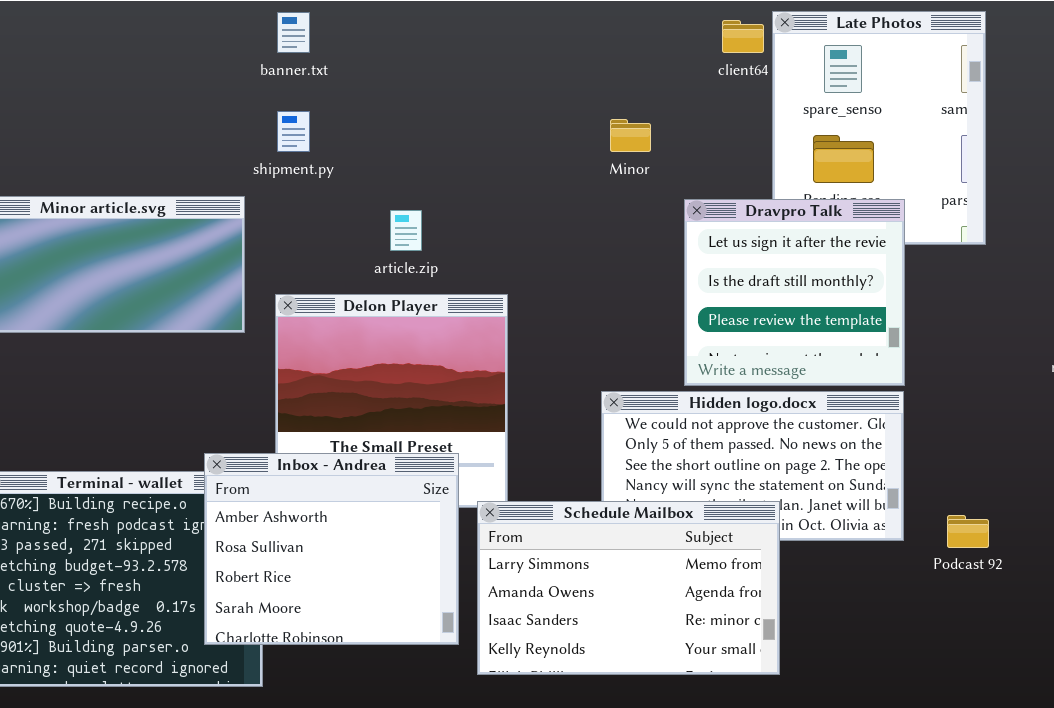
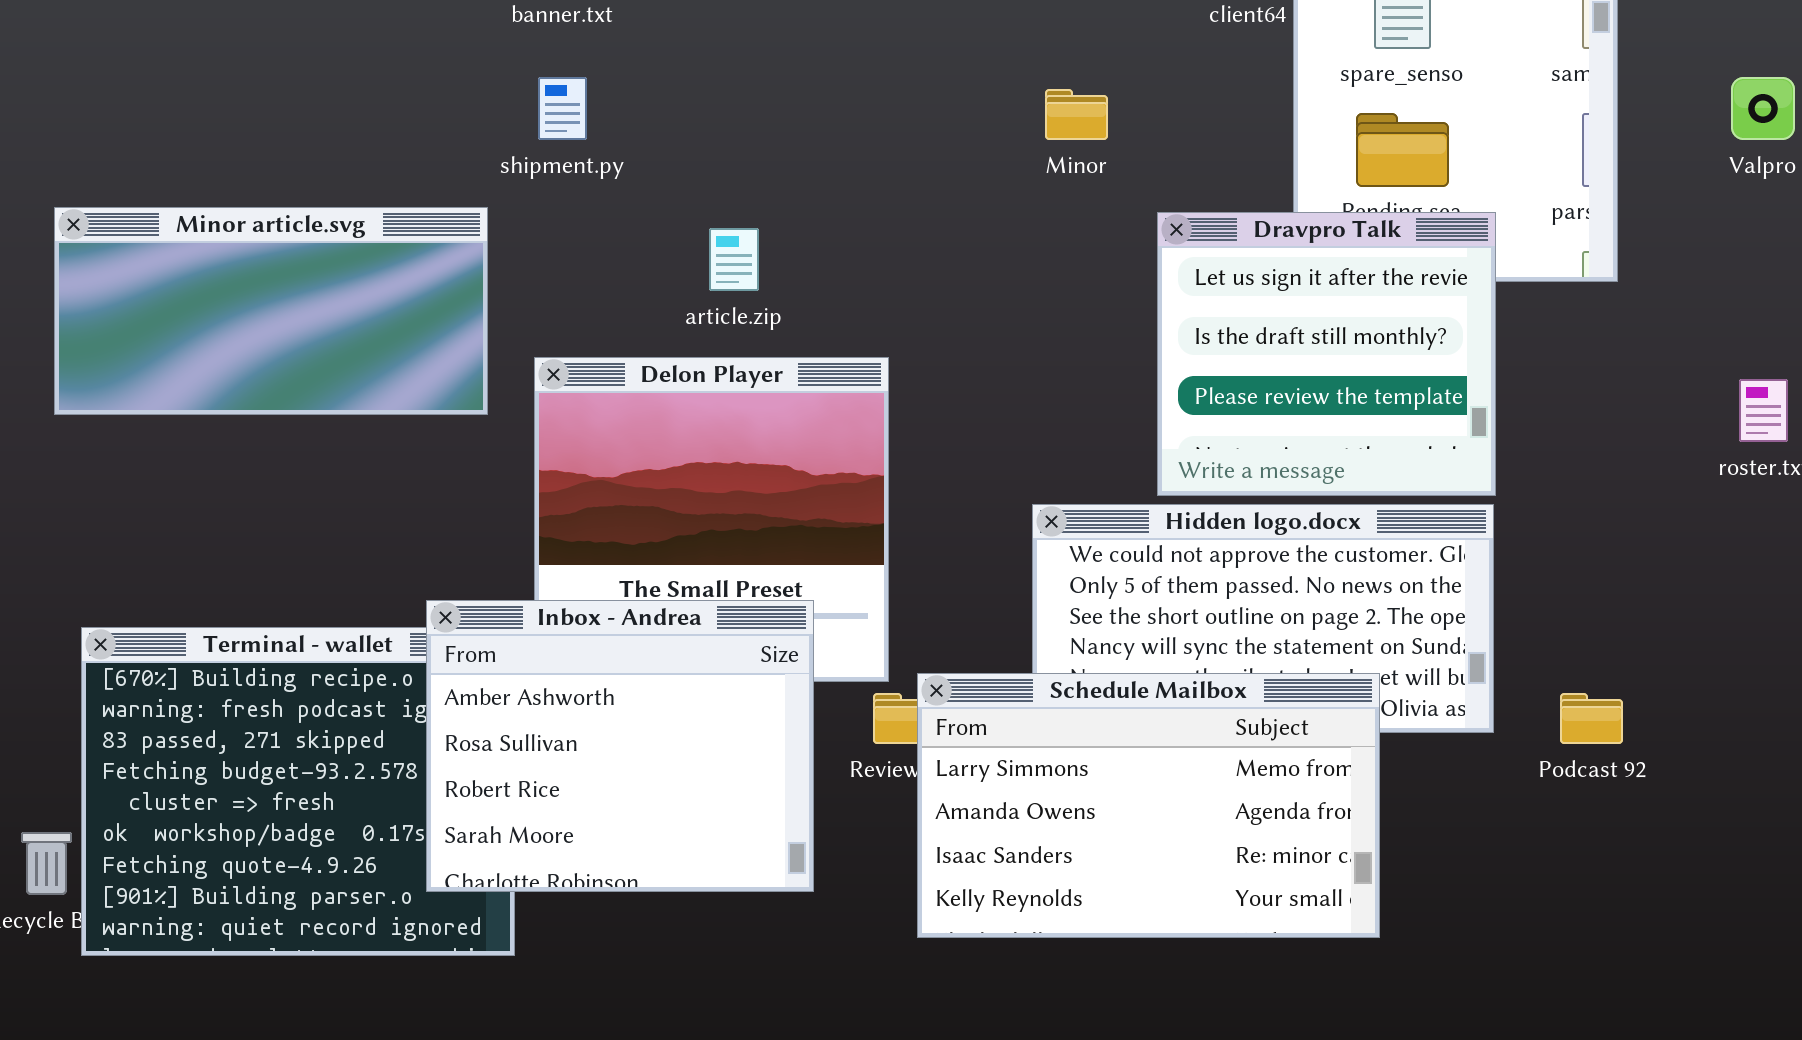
Schedule Mailbox: [477,501,780,675] -> [917,673,1380,938], moved

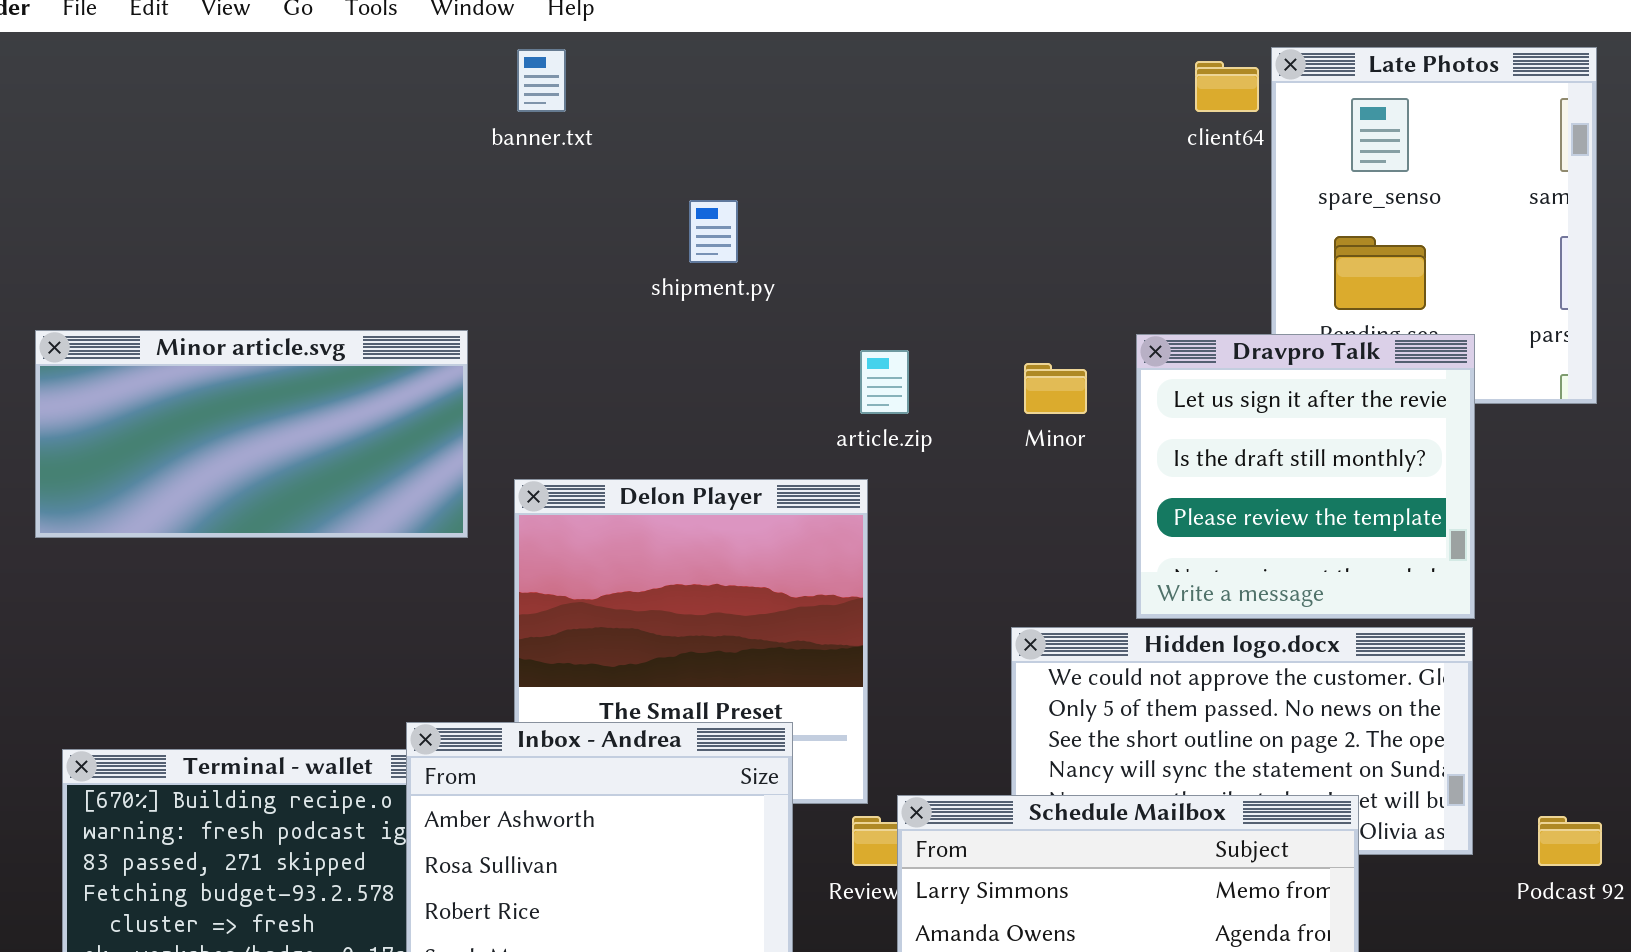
shipment.py: [538,77,587,140] -> [689,200,738,263], moved
Minor: [1045,89,1108,140] -> [1024,363,1087,414], moved
article.zip: [709,228,759,291] -> [860,350,909,414], moved

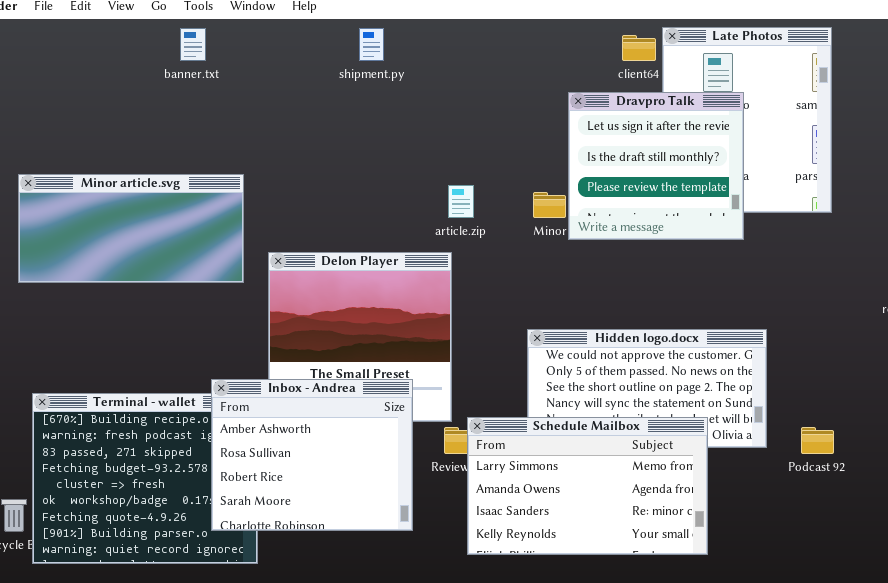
banner.txt: [517,49,566,112] -> [180,28,206,61], moved
shipment.py: [689,200,738,263] -> [359,28,384,61], moved
Dravpro Talk: [1136,334,1475,619] -> [568,92,744,240], moved

